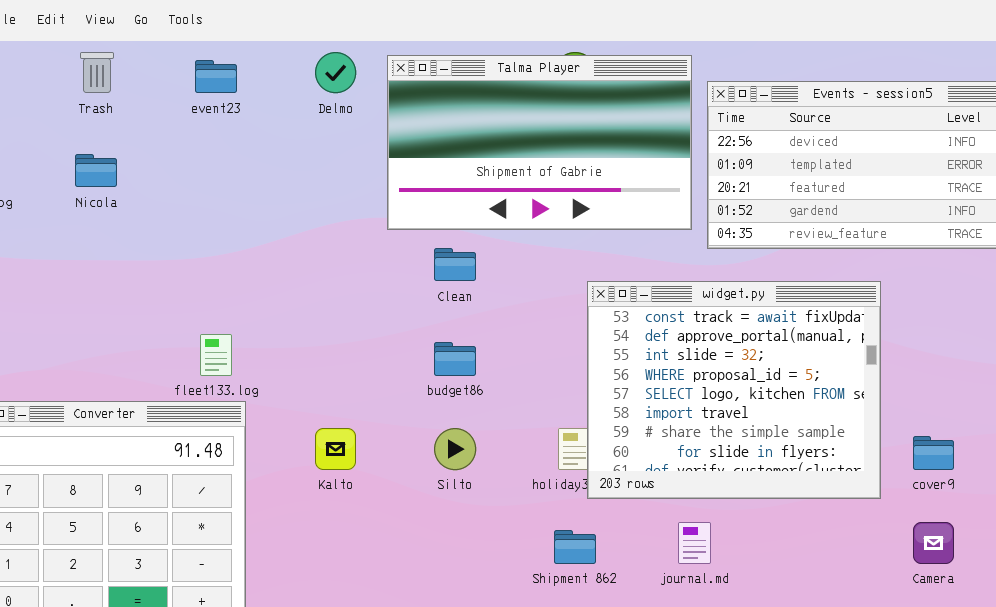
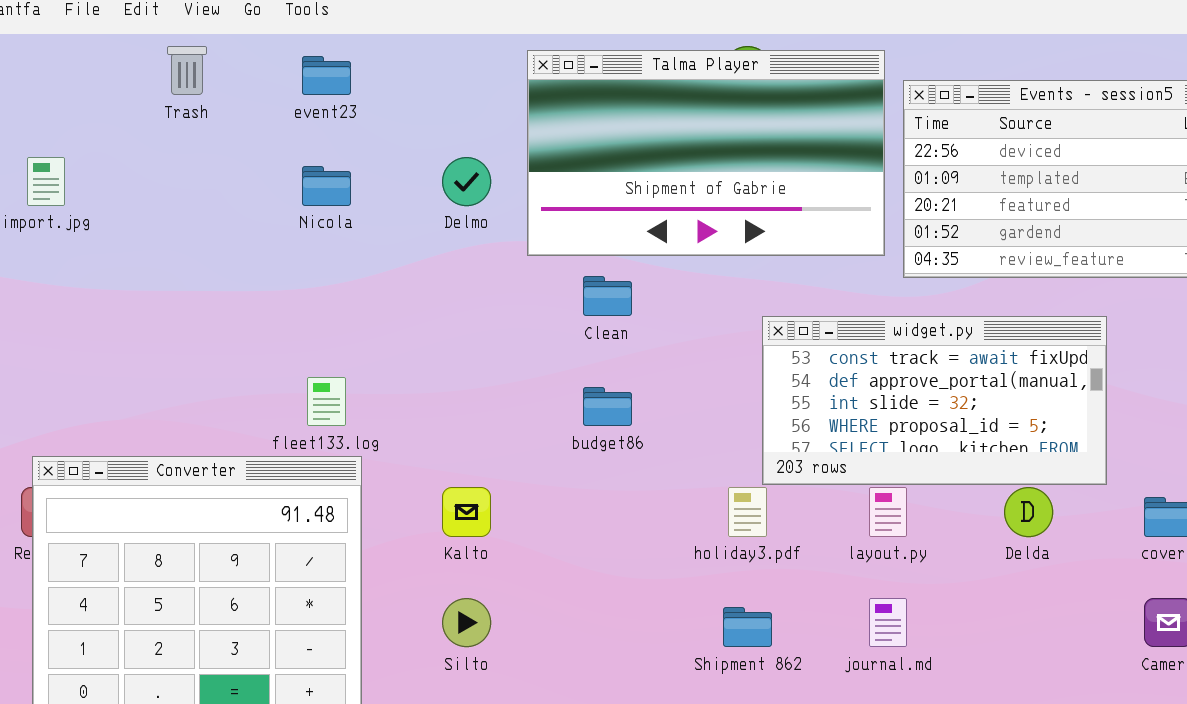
Delmo: [315,52,356,93] -> [442,157,491,206], moved
Nicola: [75,154,117,187] -> [302,166,351,206], moved
widget.py: [587,281,881,499] -> [762,316,1107,485], resized
Silto: [434,428,476,470] -> [442,598,491,647], moved

